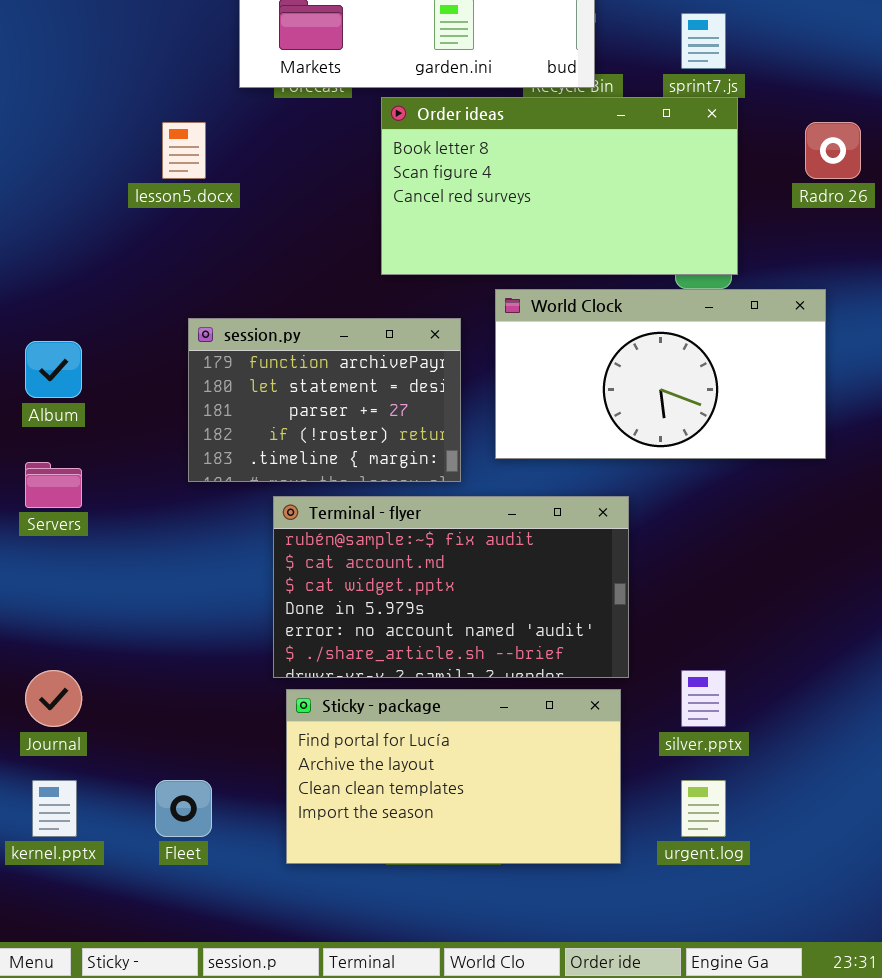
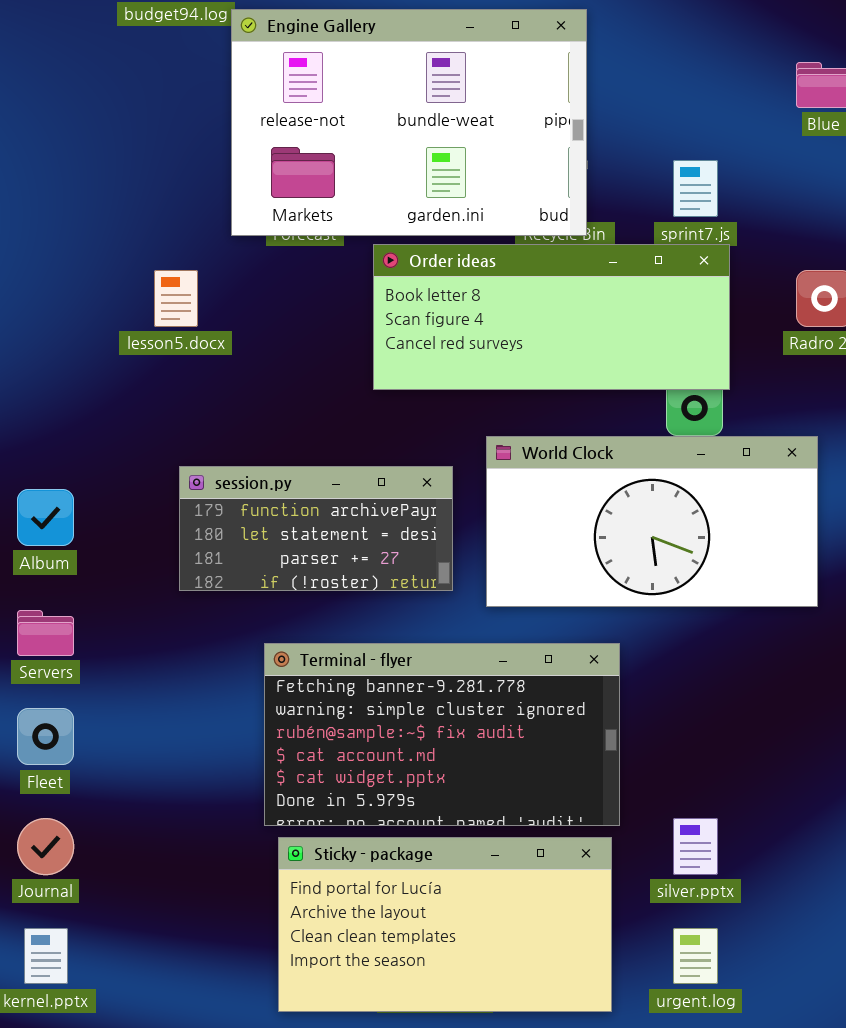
Order ideas: [381,97,738,275] -> [373,244,730,390], resized
session.py: [188,318,461,482] -> [179,466,453,591], resized
Terminal - flyer: [273,496,629,678] -> [264,643,620,826], scrolled up 2 rows
Fleet: [155,780,212,837] -> [17,708,74,765], moved

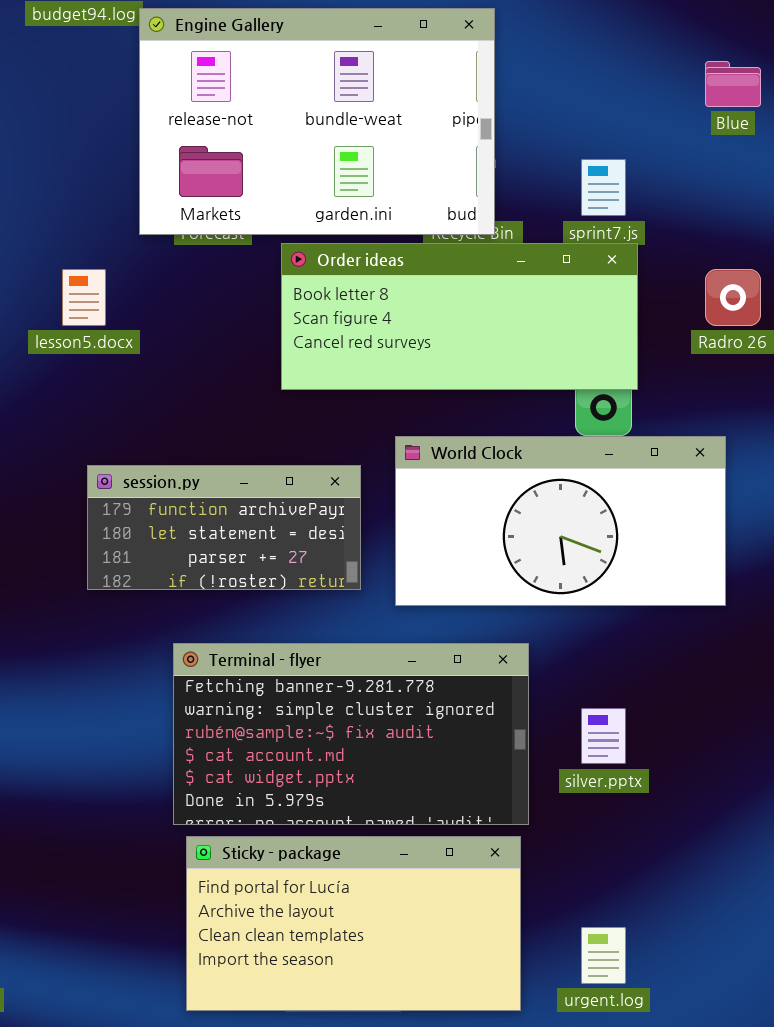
silver.pptx: [673,818,718,875] -> [581,708,626,764], moved

